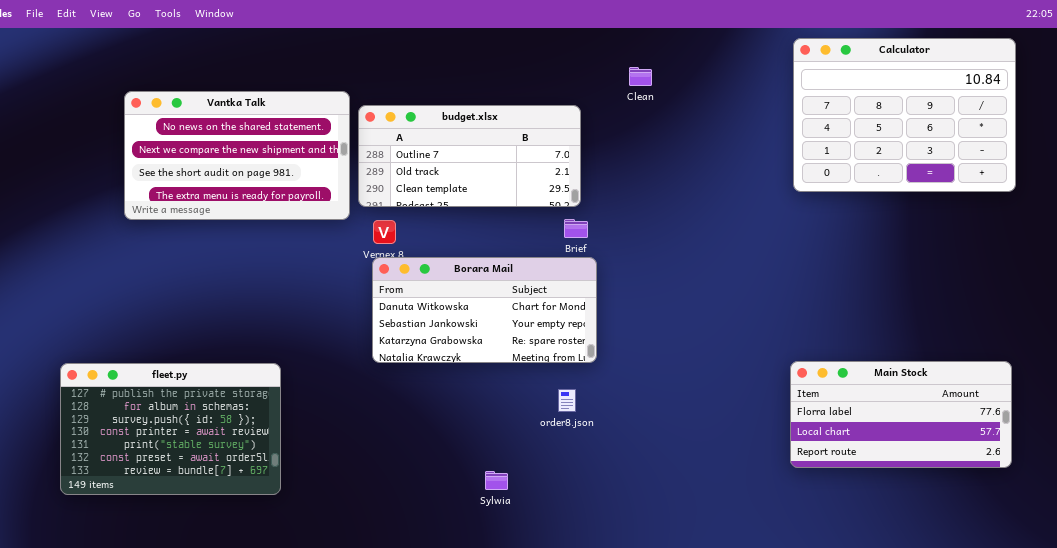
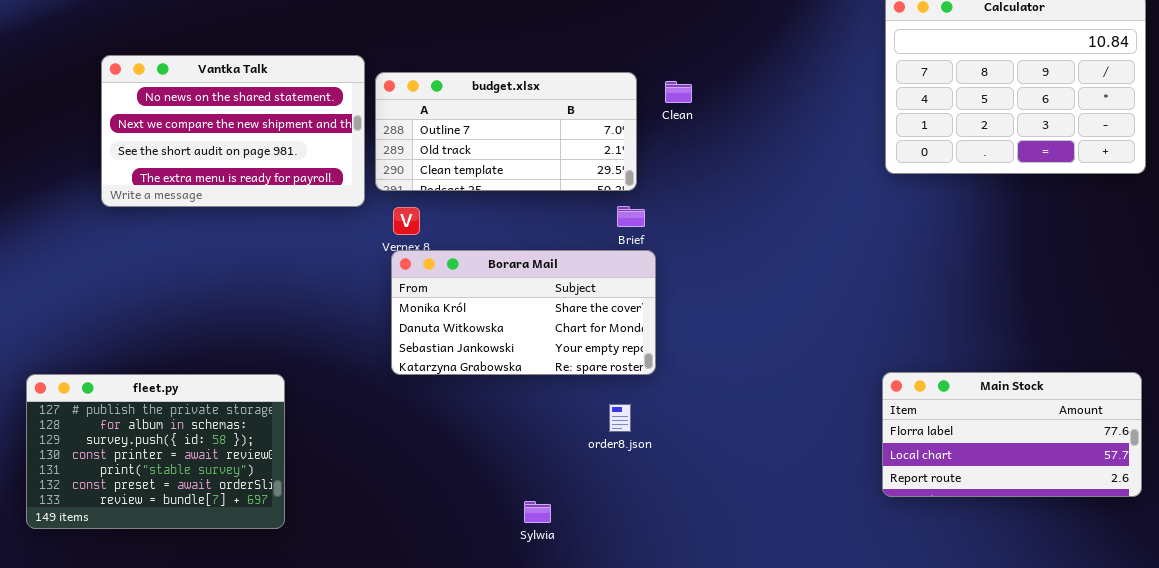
Clean: [629,67,652,86] -> [665,81,692,103], moved
Borara Mail: [372,257,597,363] -> [391,250,656,375], scrolled up 1 row

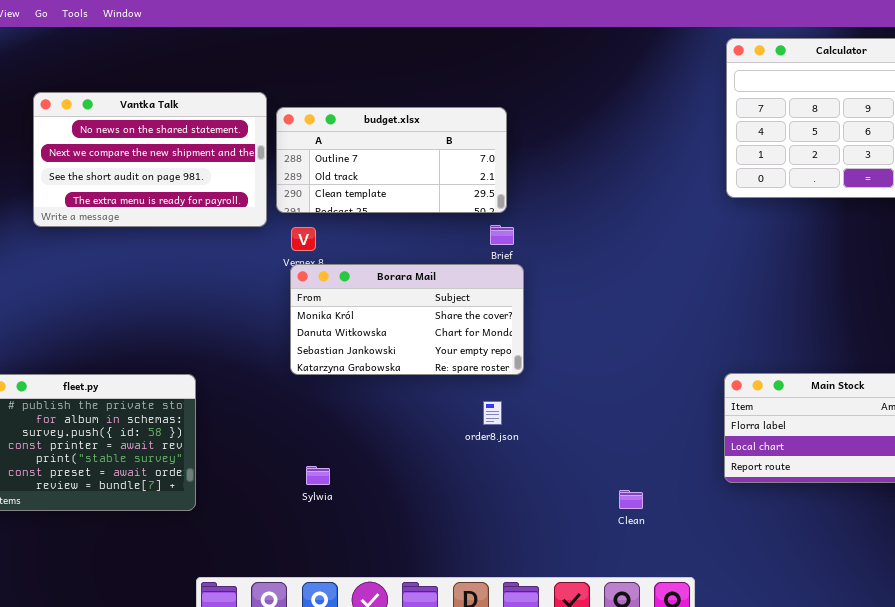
Clean: [665,81,692,103] -> [619,490,643,509], moved
Sylwia: [524,501,551,523] -> [306,466,330,485], moved

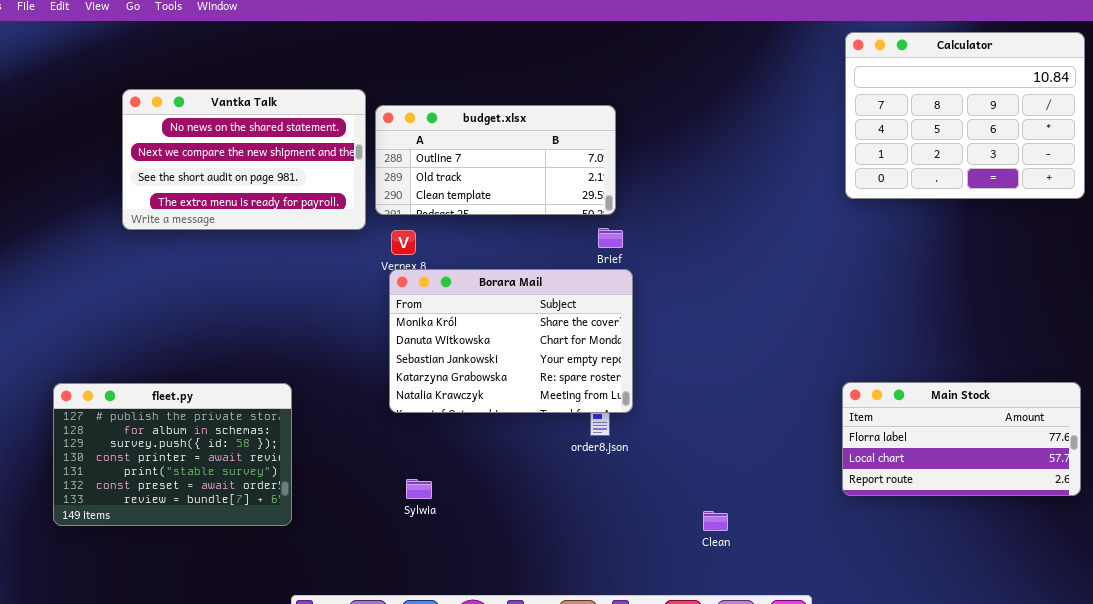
Borara Mail: [290,264,524,375] -> [389,269,633,413], resized
Clean: [619,490,643,509] -> [703,511,728,531], moved

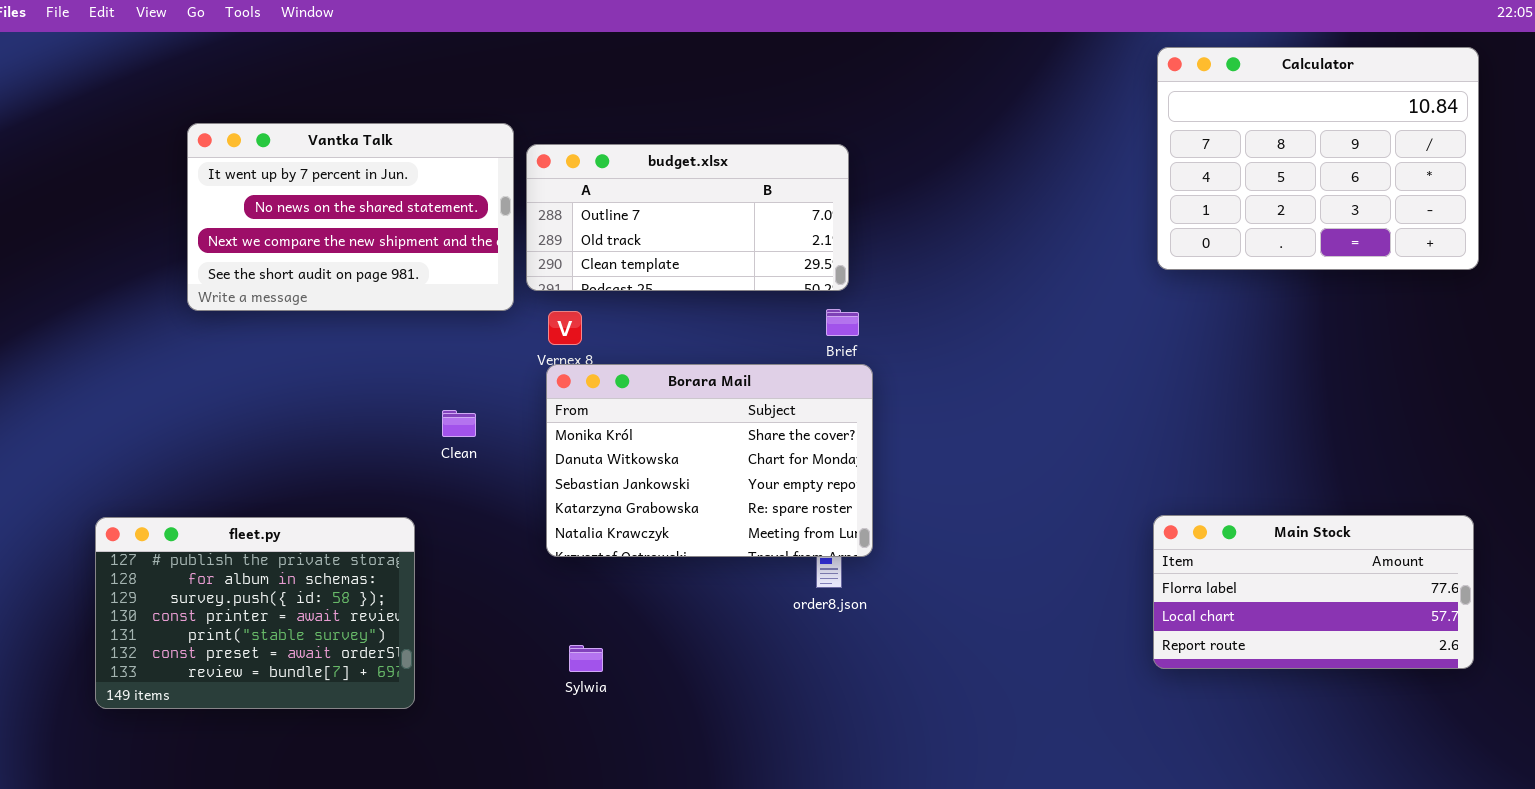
Vantka Talk: [122,89,366,230] -> [187,123,514,311], scrolled up 1 row
Clean: [703,511,728,531] -> [442,410,476,437], moved

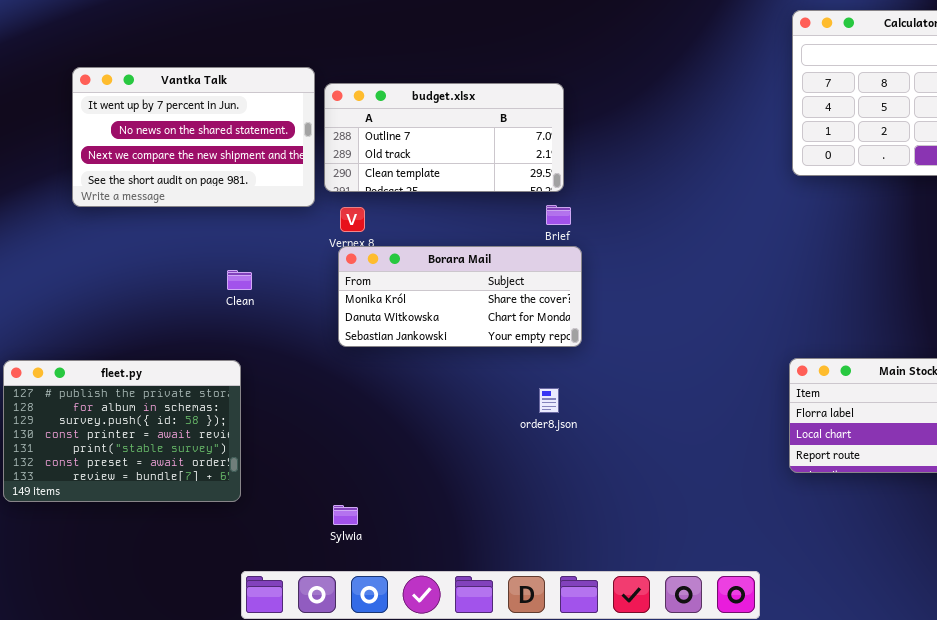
Borara Mail: [546,364,873,557] -> [338,246,582,347], resized
Clean: [442,410,476,437] -> [227,270,252,290], moved
Sylwia: [569,645,603,672] -> [333,505,358,525], moved

